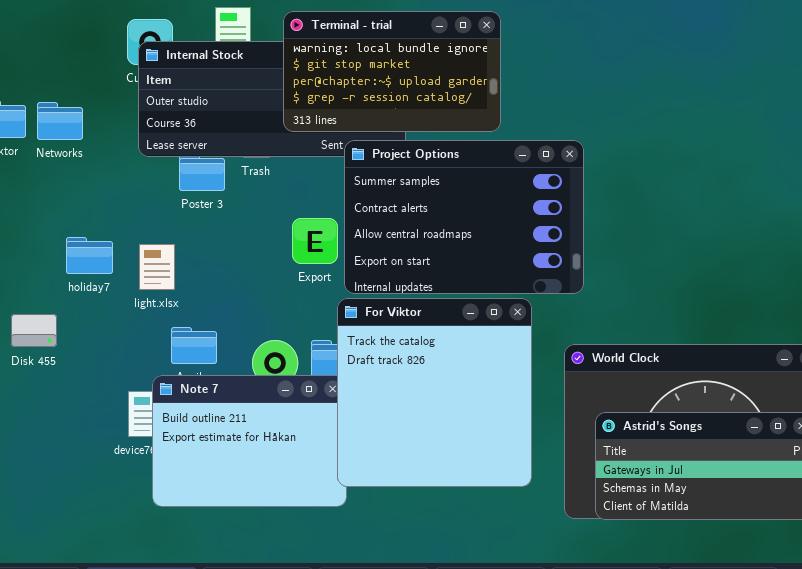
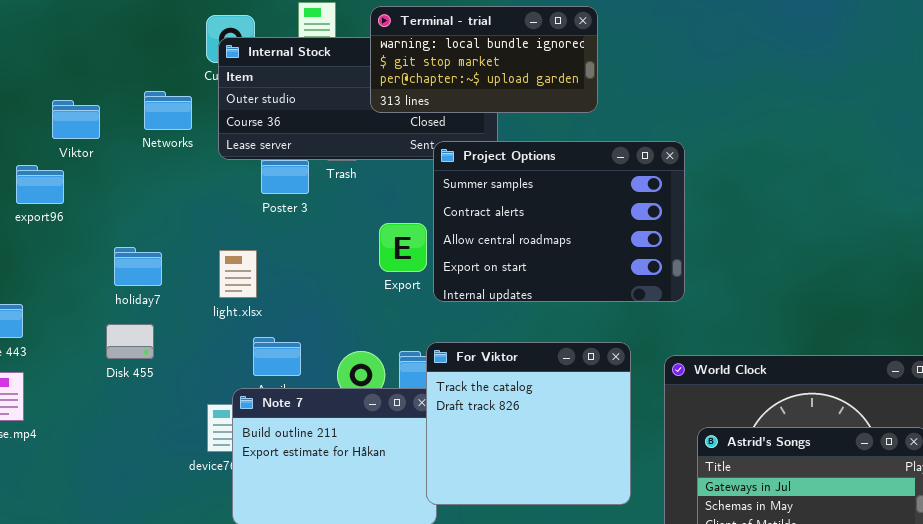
Terminal - trial: [283,11,501,132] -> [370,6,598,113], resized
Networks: [37,102,83,140] -> [144,91,192,130], moved
holiday7: [66,237,113,274] -> [114,247,162,286], moved
For Viktor: [337,298,532,487] -> [426,342,631,505], resized
Disk 455: [11,314,57,347] -> [106,324,154,359], moved

